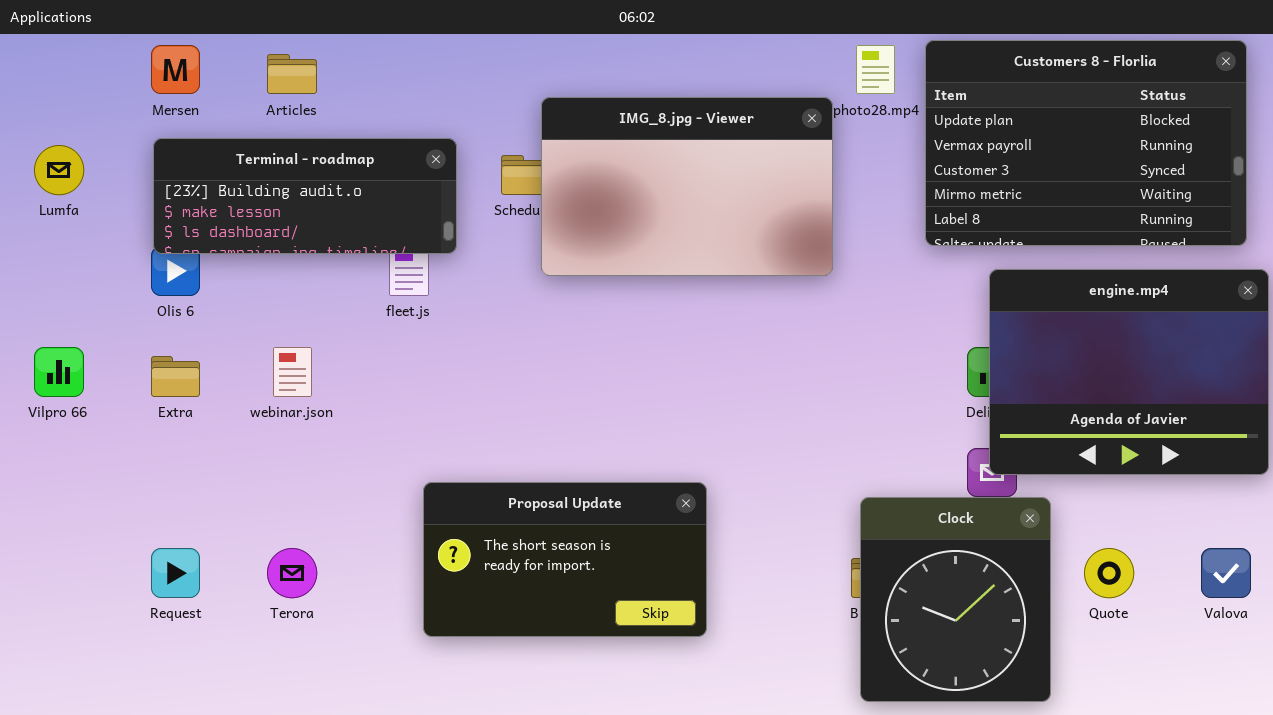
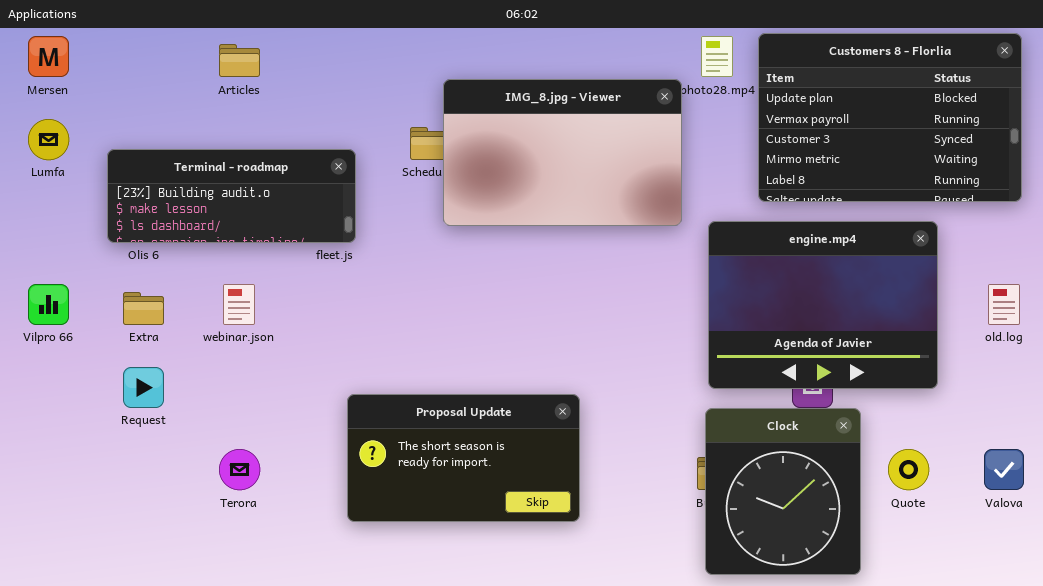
Mersen: [151,45,200,94] -> [28,36,69,77], moved
Terminal - roadmap: [153,138,457,254] -> [107,149,356,243], moved
engine.mp4: [989,269,1269,475] -> [708,221,938,389], moved
Request: [151,548,200,598] -> [123,367,164,408], moved

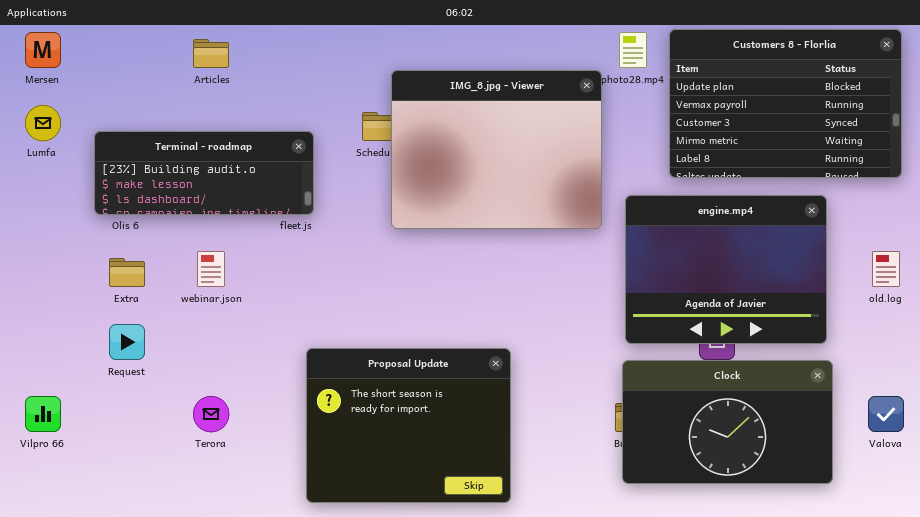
IMG_8.jpg - Viewer: [443,79,682,226] -> [391,70,602,229], resized
Vilpro 66: [28,284,69,325] -> [25,396,61,432], moved
Proposal Update: [347,394,580,522] -> [306,348,511,503], resized
Clock: [705,408,861,575] -> [622,360,833,484], resized

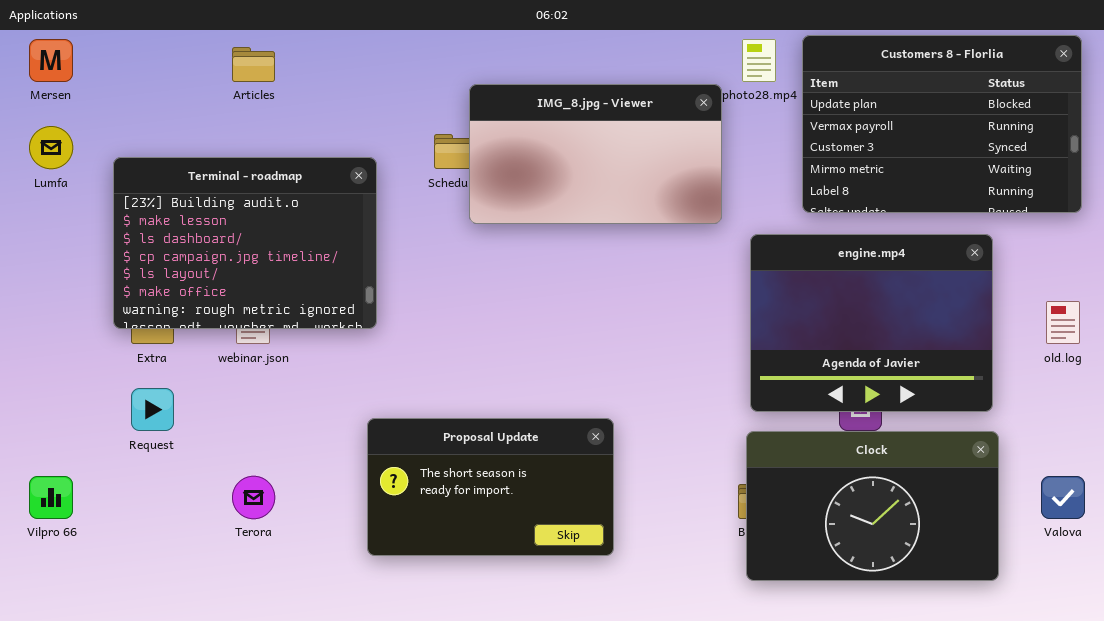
IMG_8.jpg - Viewer: [391,70,602,229] -> [469,84,722,224], resized
Terminal - roadmap: [94,131,314,215] -> [113,157,377,329], resized
Proposal Update: [306,348,511,503] -> [367,418,614,556], resized

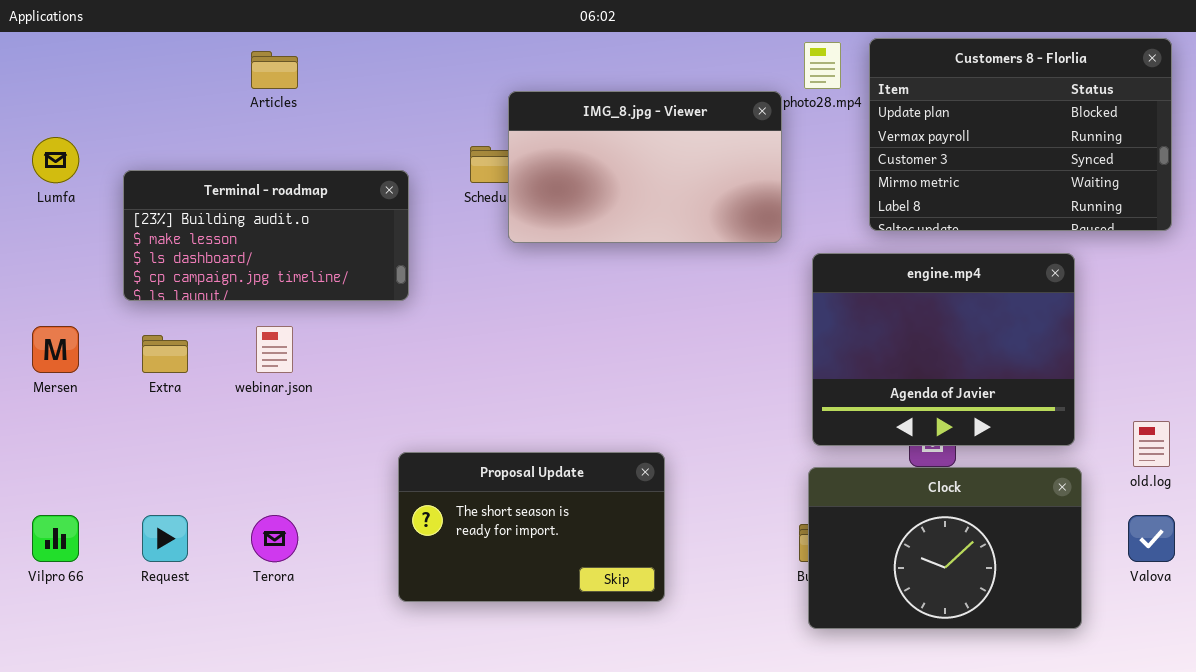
Mersen: [29,39,73,82] -> [32,326,79,373], moved
Terminal - roadmap: [113,157,377,329] -> [123,170,409,301], resized
old.log: [1046,301,1080,344] -> [1133,421,1170,467], moved
Request: [131,388,174,431] -> [142,515,188,562], moved

